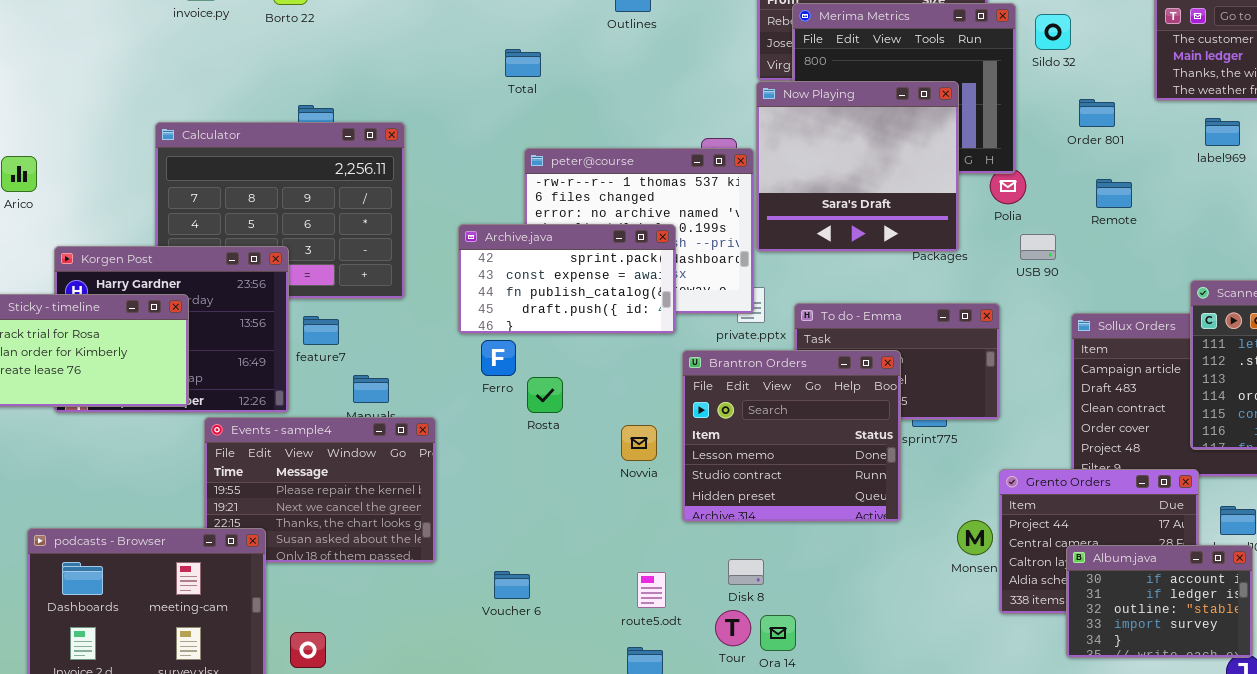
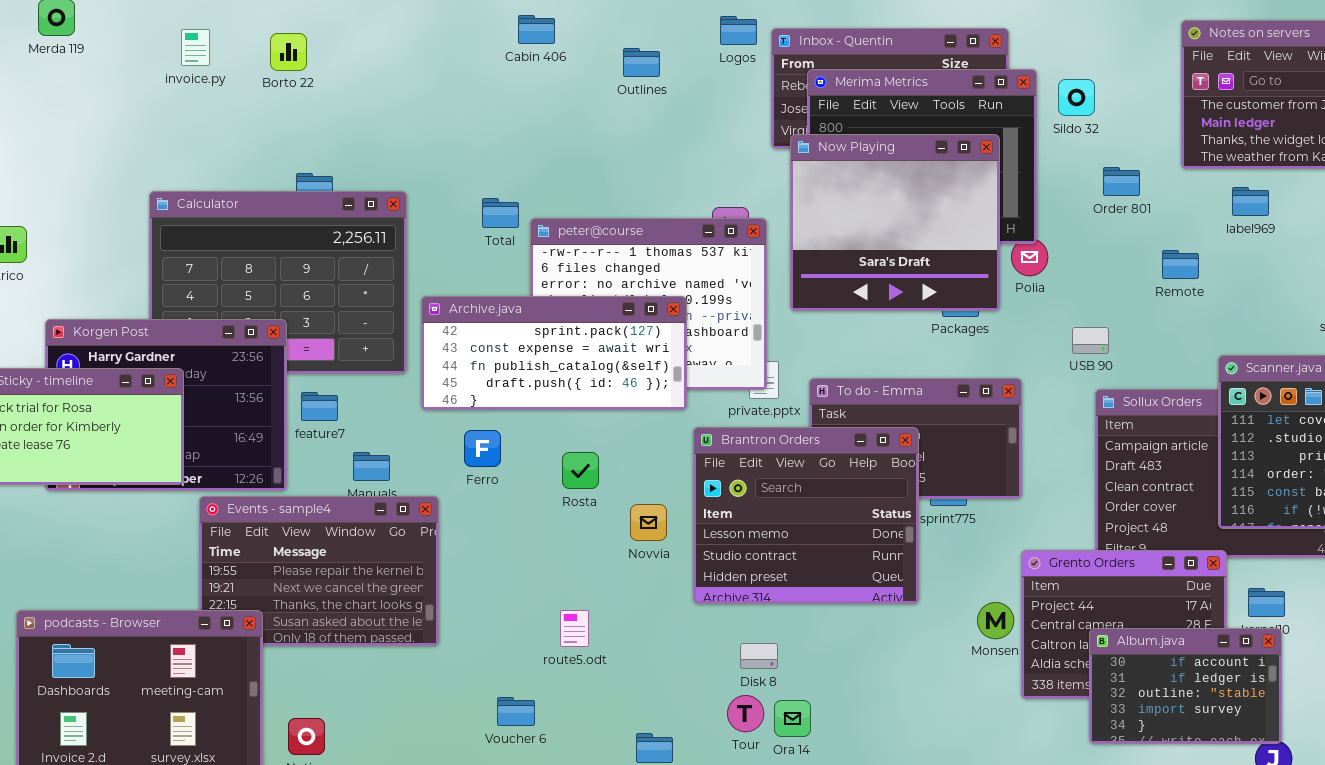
Total: [505,49,541,77] -> [482,198,519,228], moved
Now Playing: [756,81,959,252] -> [790,134,1000,311], moved
Remote: [1096,179,1132,208] -> [1162,250,1199,279], moved
Archive.java: [458,224,676,334] -> [421,296,687,410], resized
USB 90: [1020,234,1056,260] -> [1072,327,1109,354], moved
Ferro: [481,340,516,376] -> [464,430,501,467], moved
Rosta: [527,377,563,413] -> [562,452,599,489], moved
Voucher 6: [494,571,530,599] -> [497,697,535,726], moved
route5.odt: [637,572,666,608] -> [560,610,589,647], moved

